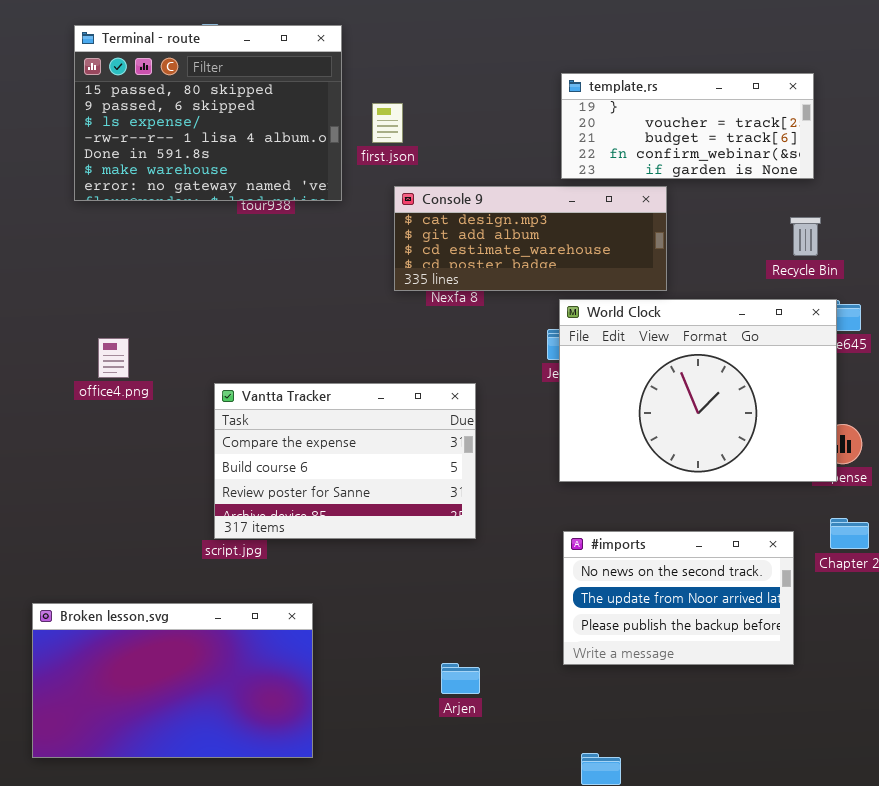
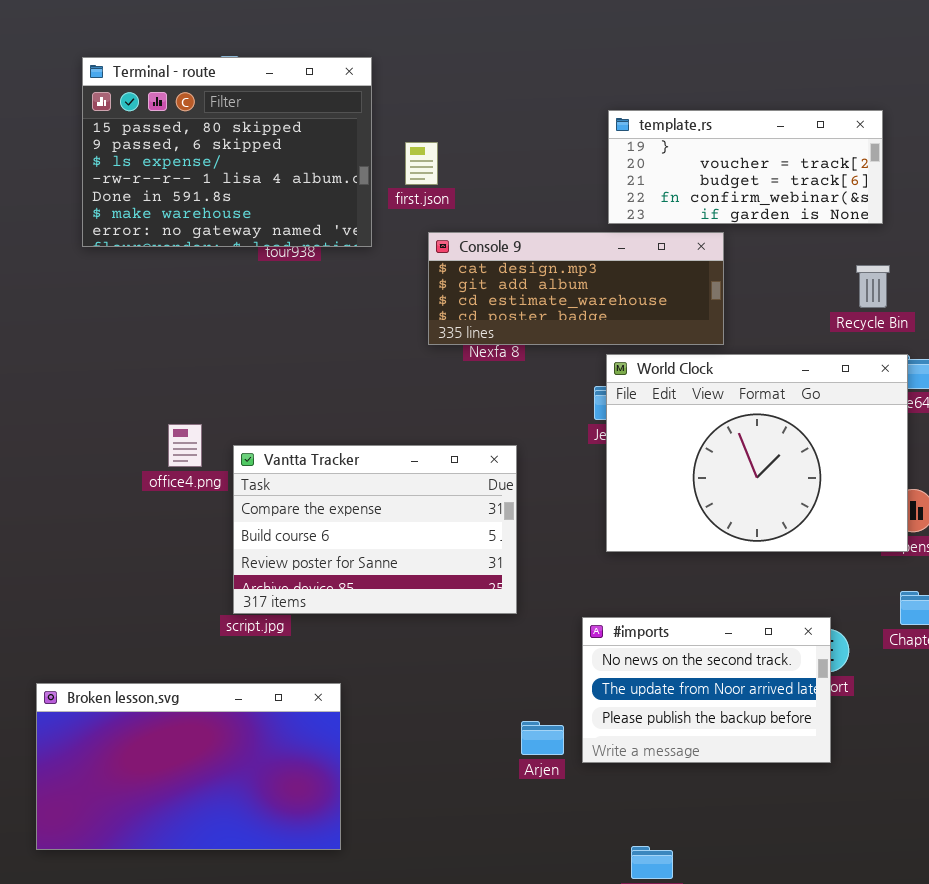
office4.png: [98,338,129,378] -> [168,424,202,467], moved
#imports: [563,531,794,665] -> [582,617,831,763], moved
Arjen: [441,663,480,694] -> [521,721,564,755], moved

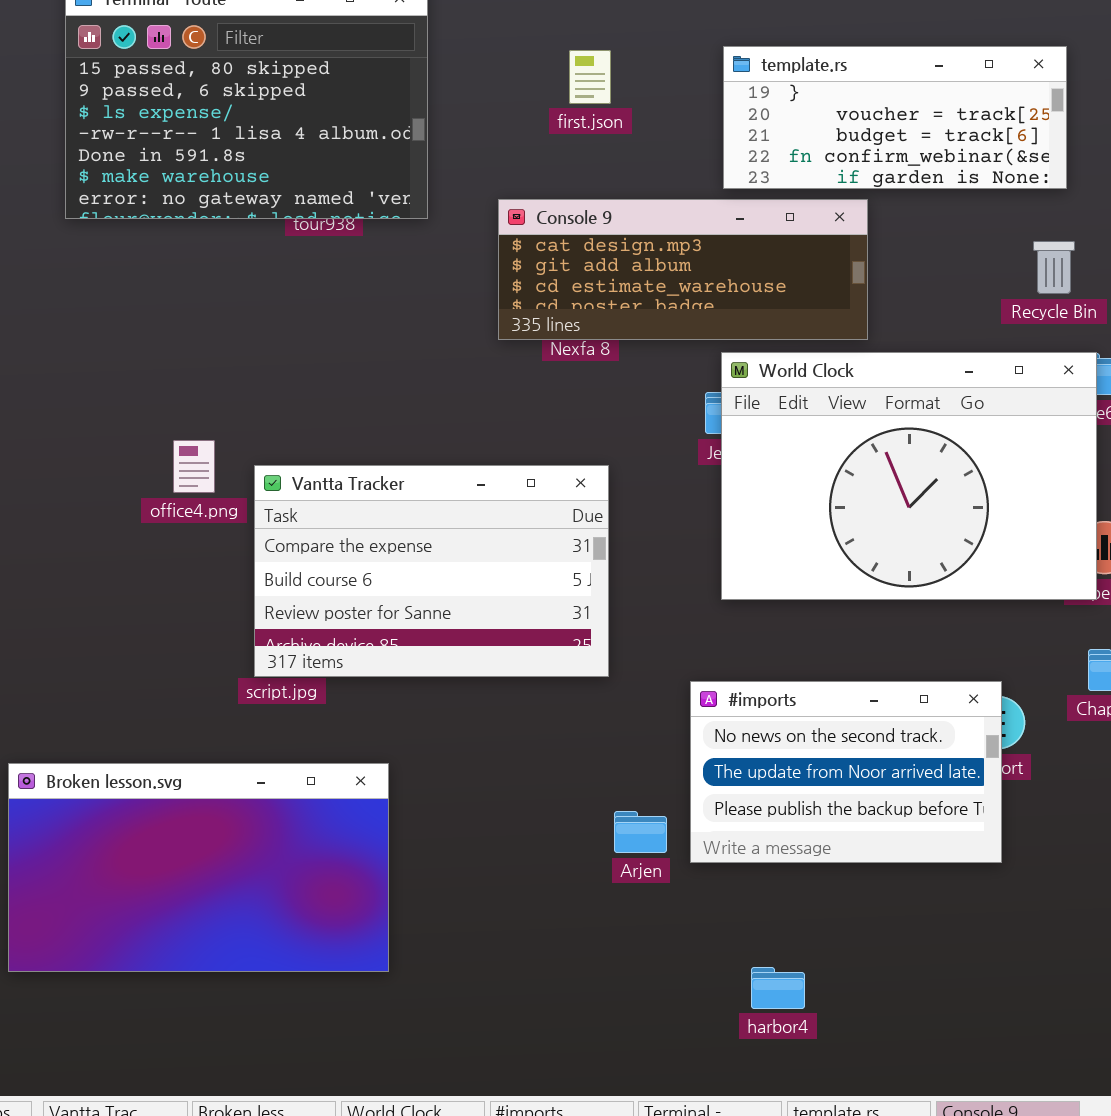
first.json: [405,142,438,185] -> [569,50,611,104], moved

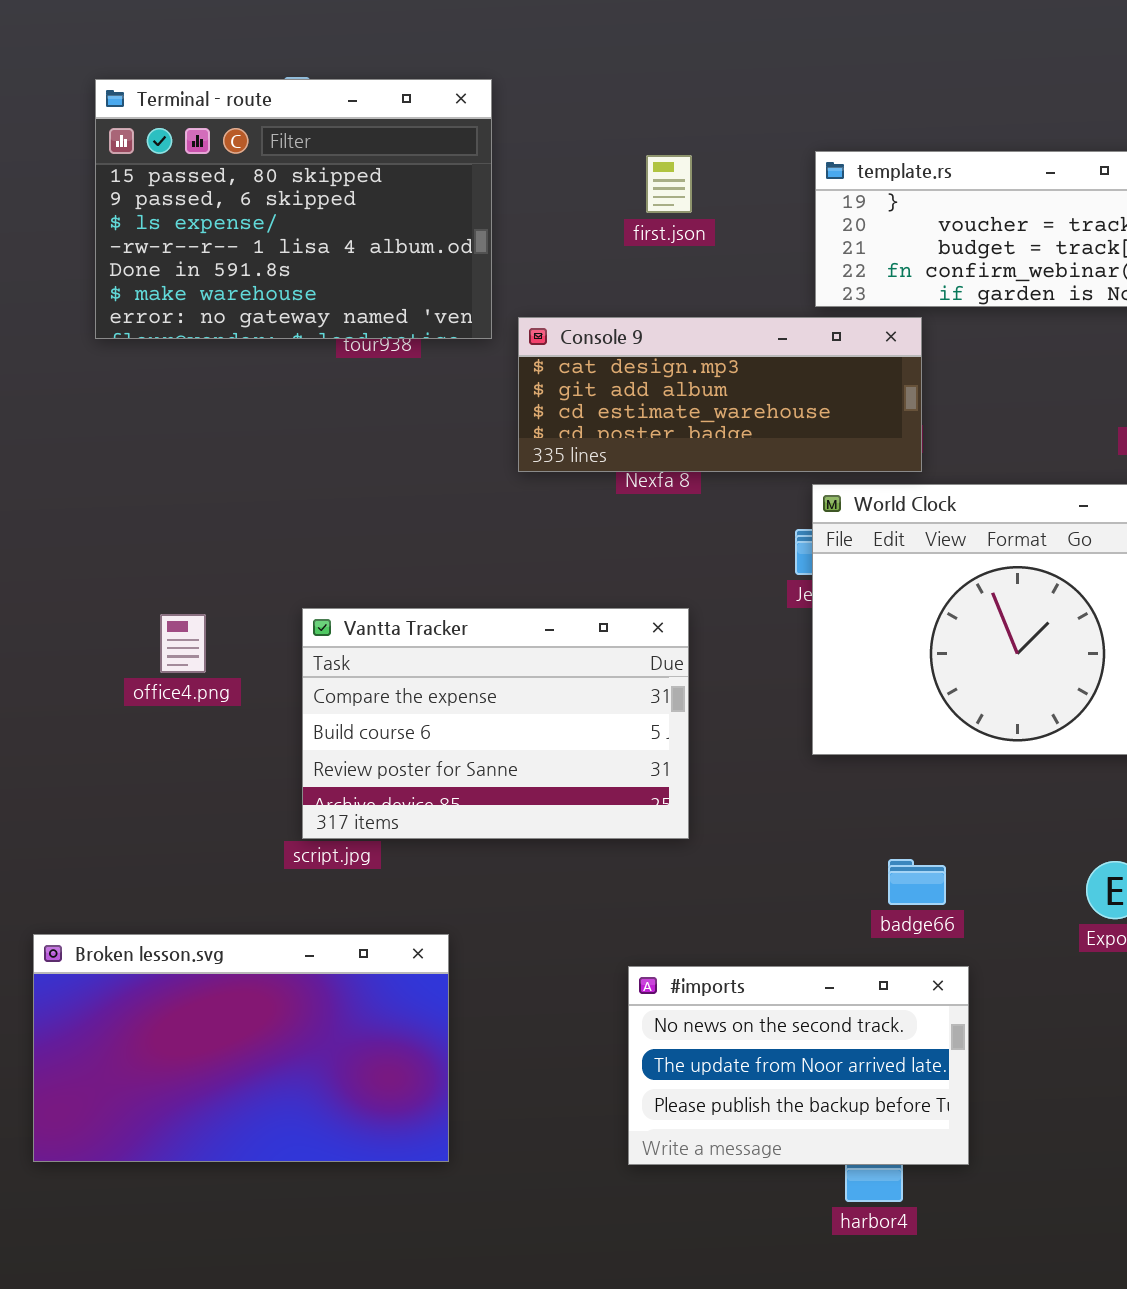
Console 9: [498,199,868,340] -> [518,317,922,472], moved
office4.png: [173,440,215,493] -> [160,614,206,673], moved
#imports: [690,681,1002,863] -> [628,966,969,1165], moved

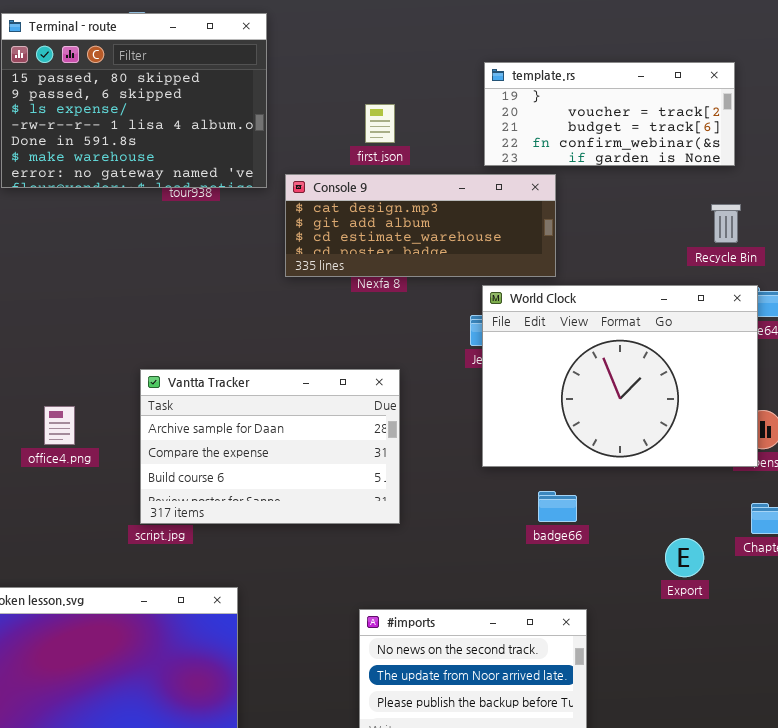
first.json: [646,155,692,213] -> [365,104,395,143], moved
Vantta Tracker: [302,608,689,839] -> [140,369,400,524], scrolled up 1 row
office4.png: [160,614,206,673] -> [44,406,75,445], moved
badge66: [888,859,946,905] -> [538,491,577,522], moved

